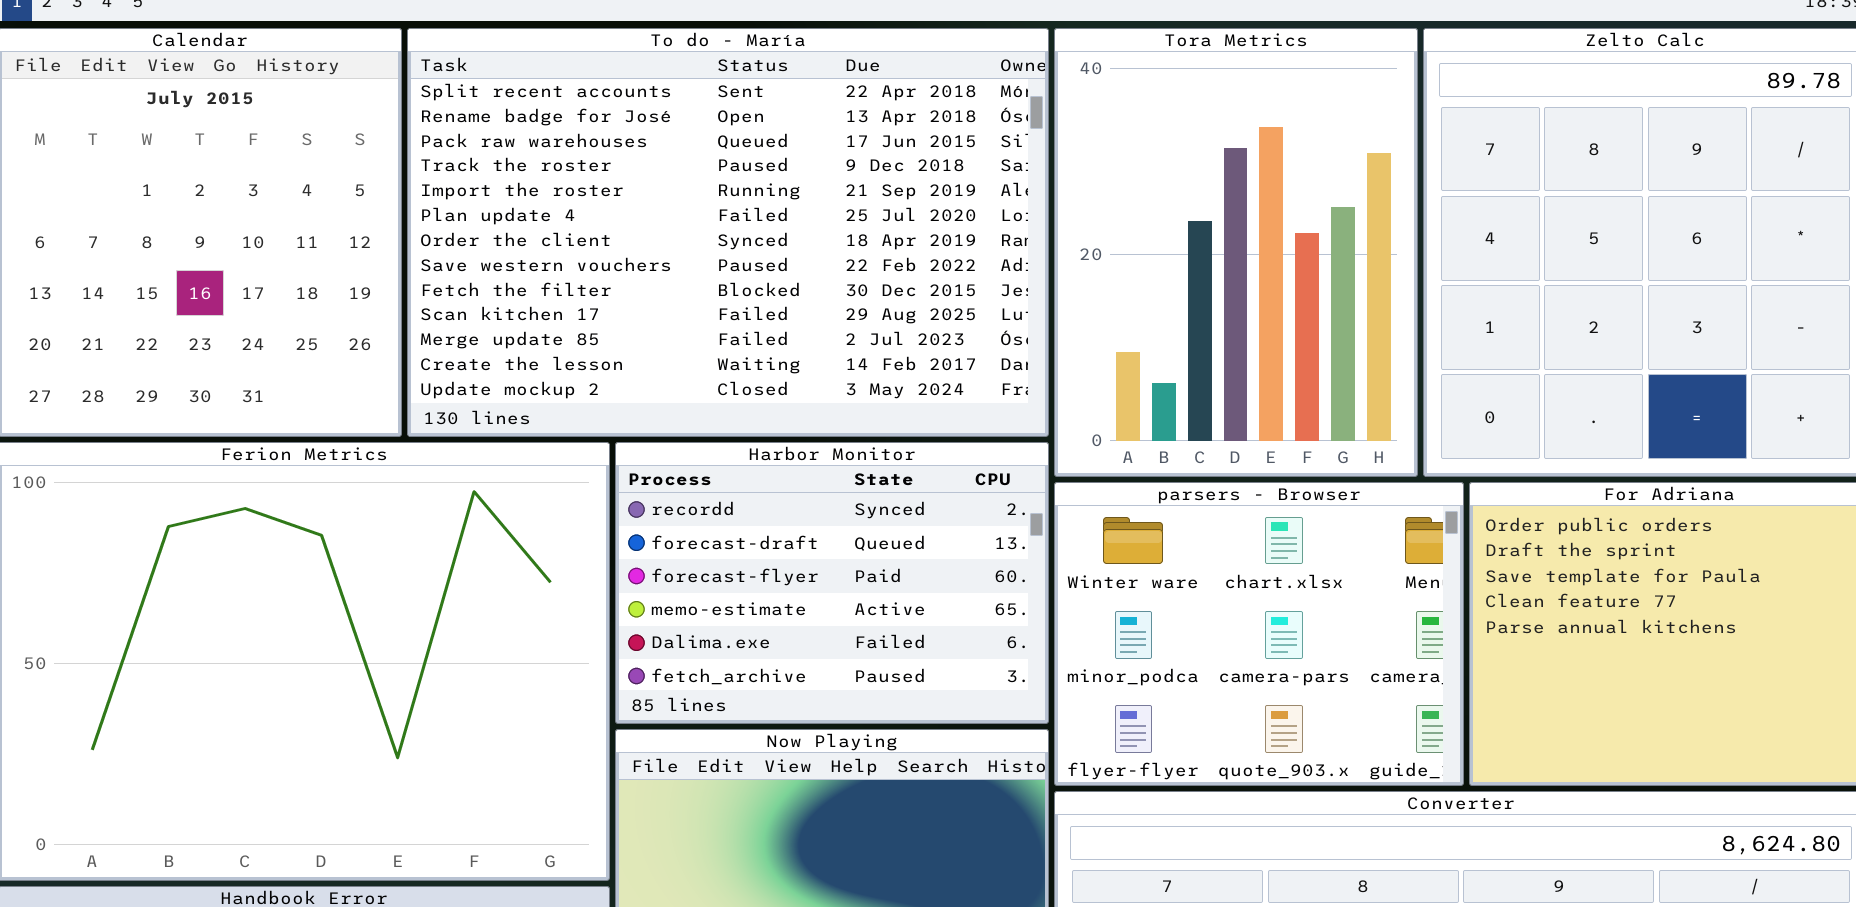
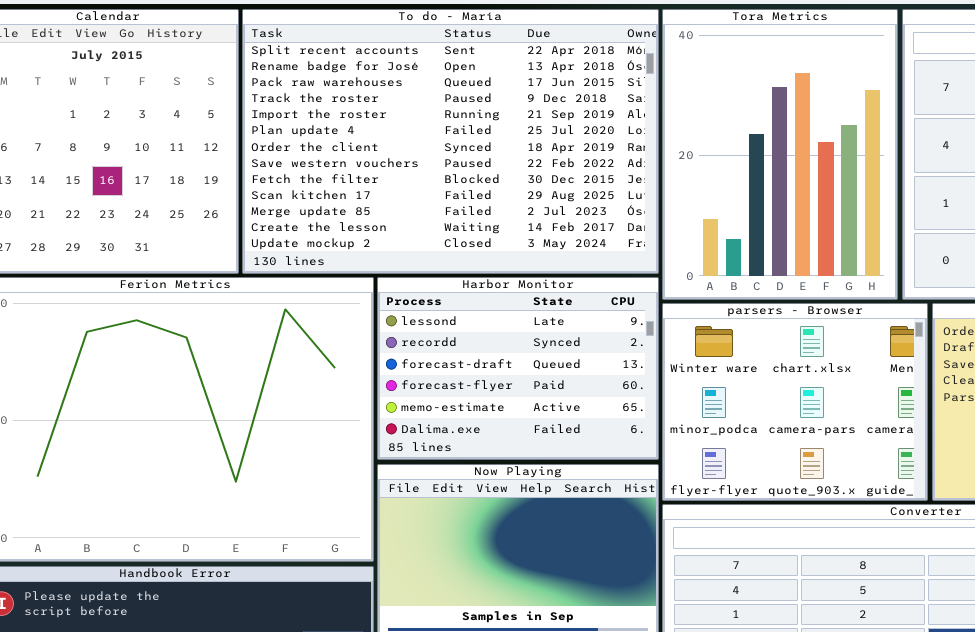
Harbor Monitor: [615,442,1049,724] -> [377,277,659,460], scrolled up 1 row

